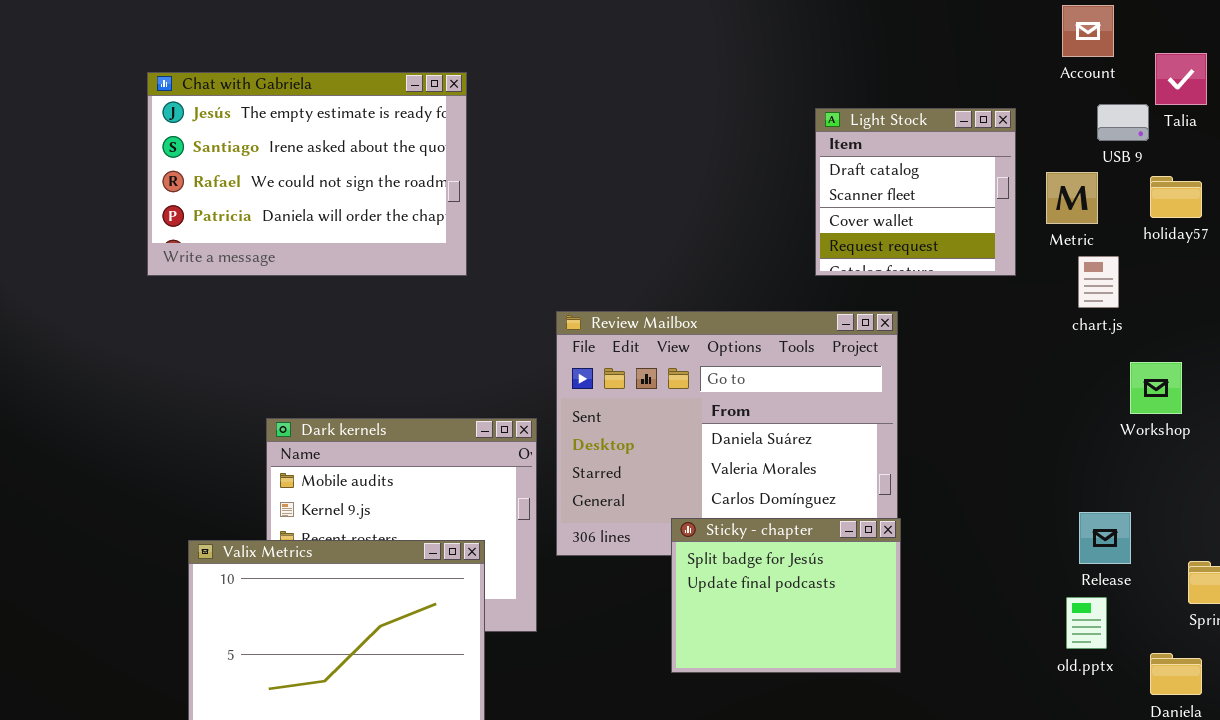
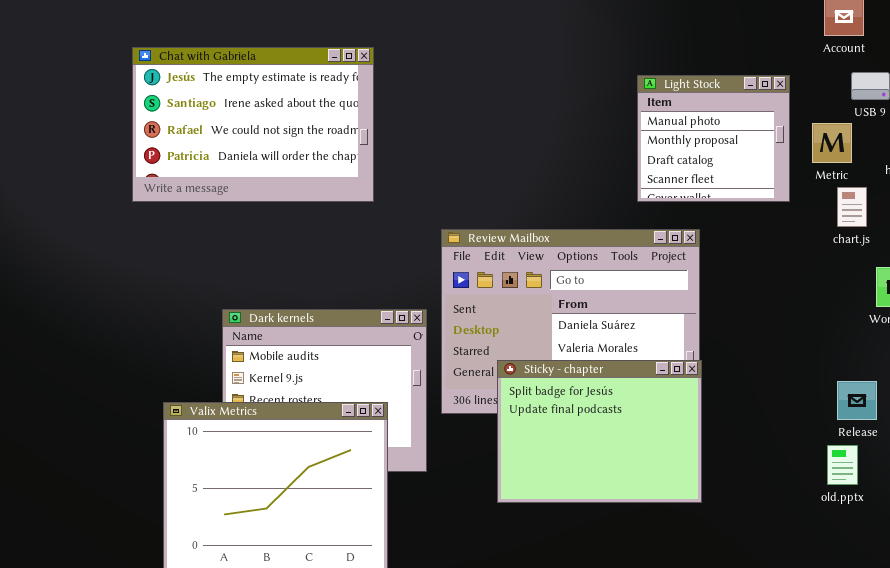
Light Stock: [815,108,1016,276] -> [637,75,790,202], scrolled up 2 rows
Sticky - chapter: [671,518,901,673] -> [497,360,702,503], resized

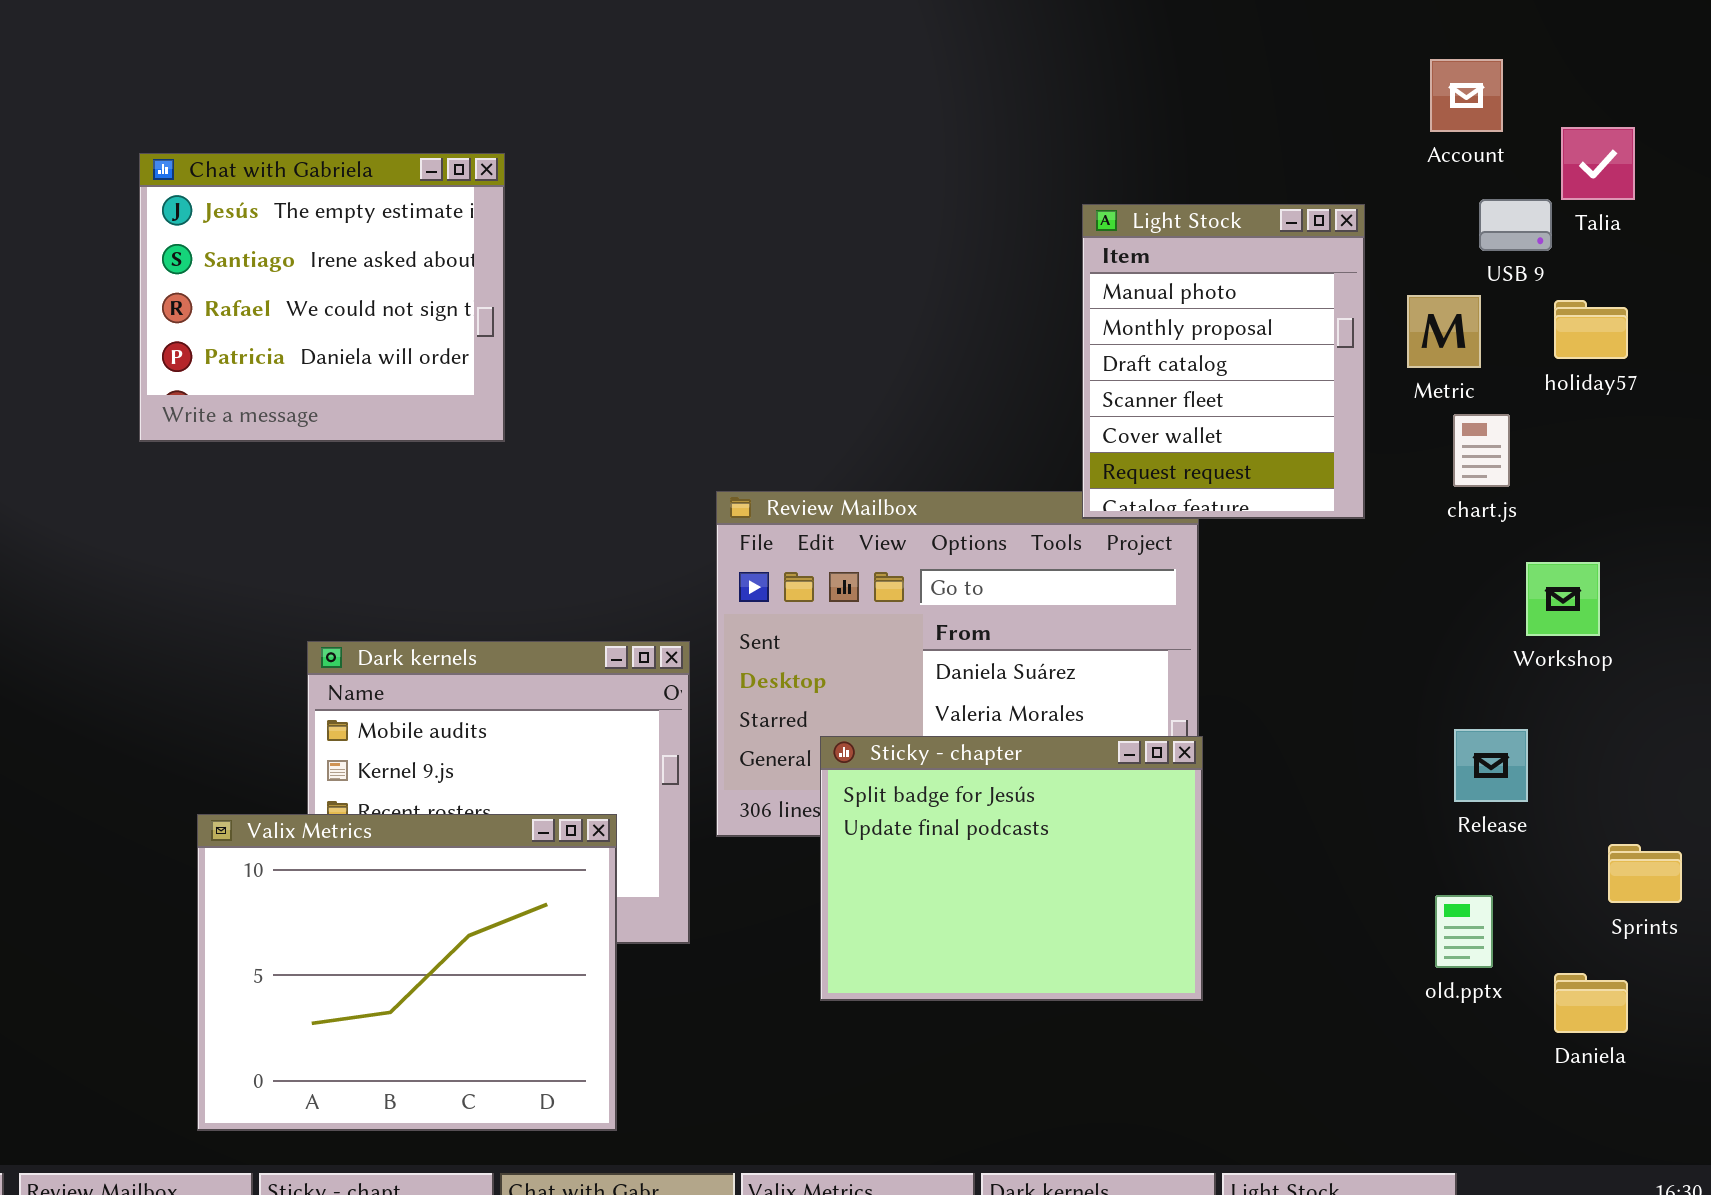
Chat with Gabriela: [132,47,374,202] -> [139,153,505,442], resized
Light Stock: [637,75,790,202] -> [1082,204,1365,519], resized
Release: [837,381,877,420] -> [1454,729,1528,802], moved

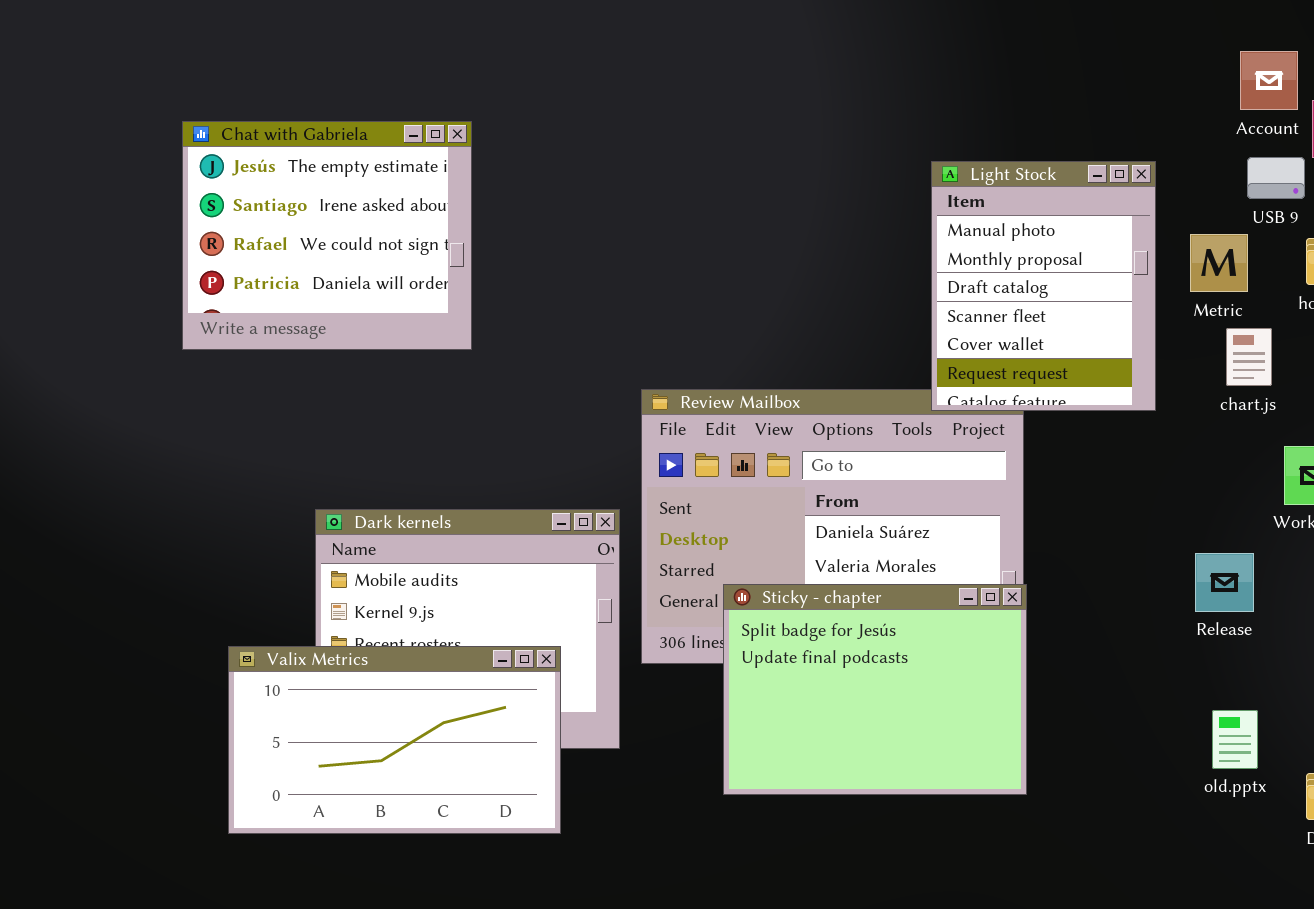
Account: [1430,59,1503,132] -> [1240,51,1298,110], moved
Release: [1454,729,1528,802] -> [1195,553,1254,612], moved
Valix Metrics: [197,814,617,1131] -> [228,646,561,834], resized

